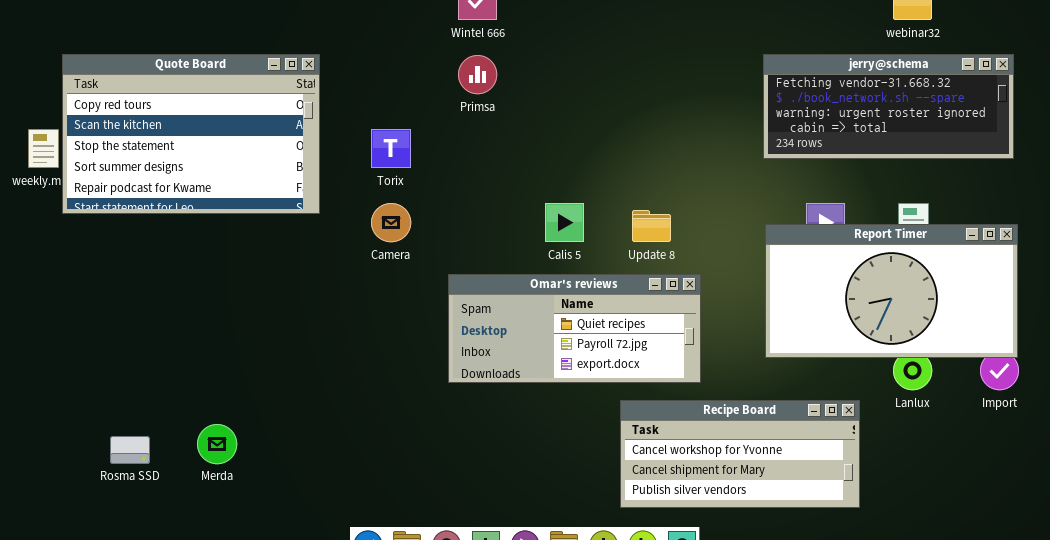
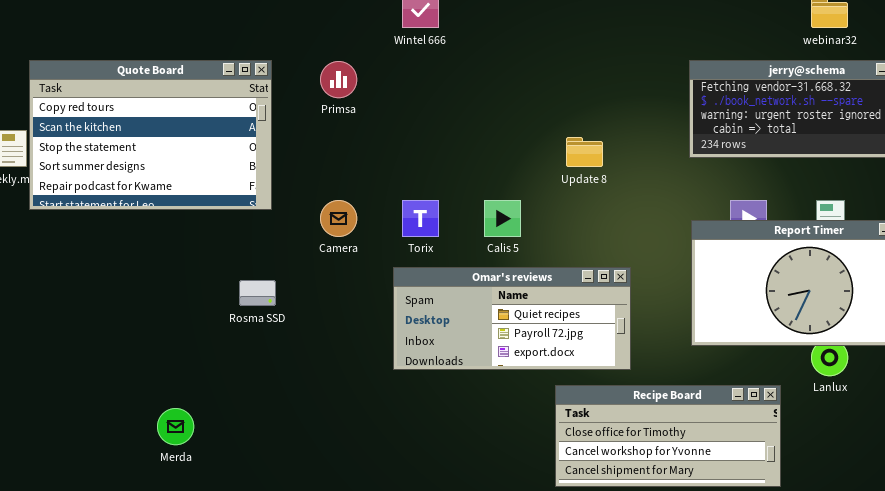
Primsa: [458,55,497,94] -> [320,61,357,98], moved
Torix: [371,129,411,168] -> [402,200,439,237], moved
Update 8: [632,210,671,242] -> [566,137,603,167], moved
Recipe Board: [620,400,860,508] -> [555,385,781,487], scrolled up 1 row
Rosma SSD: [110,436,150,464] -> [239,280,276,306], moved

